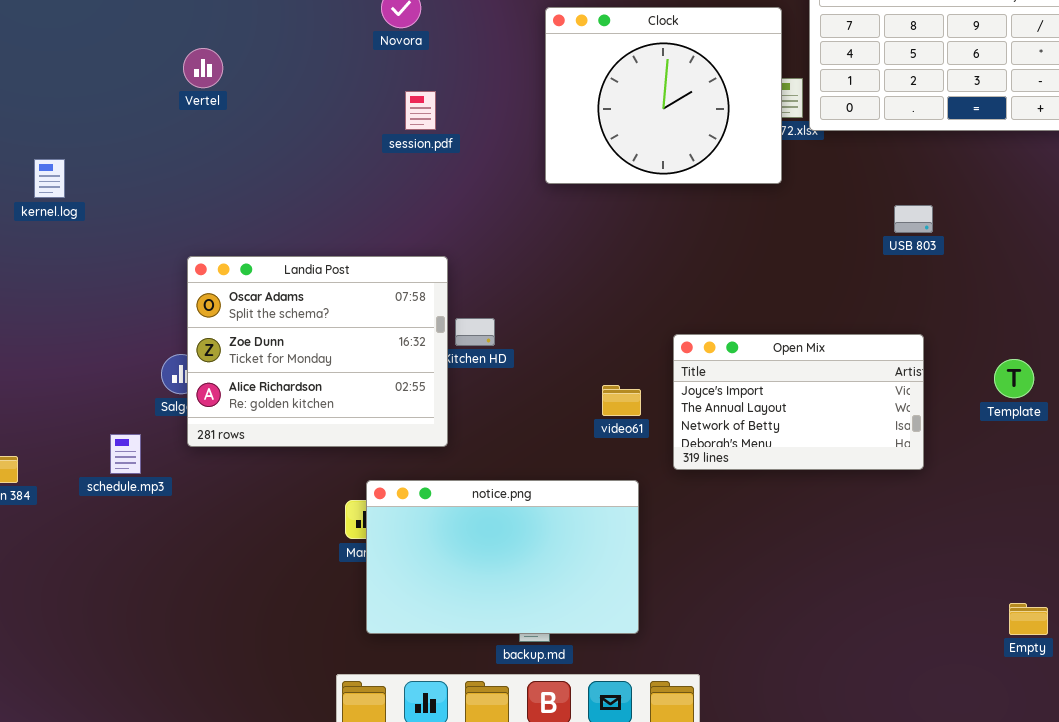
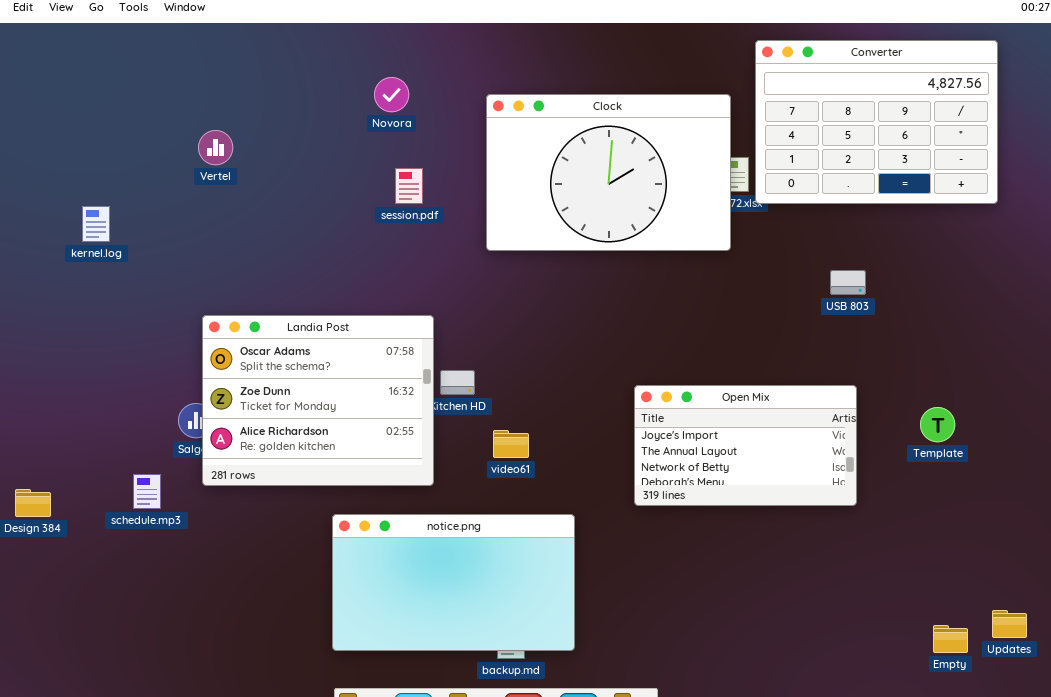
Clock: [545,7,782,184] -> [486,94,731,251], resized
kernel.log: [34,159,65,198] -> [82,206,110,242], moved
video61: [602,385,641,416] -> [493,430,529,458], moved
notice.png: [366,480,639,634] -> [332,514,575,651], moved

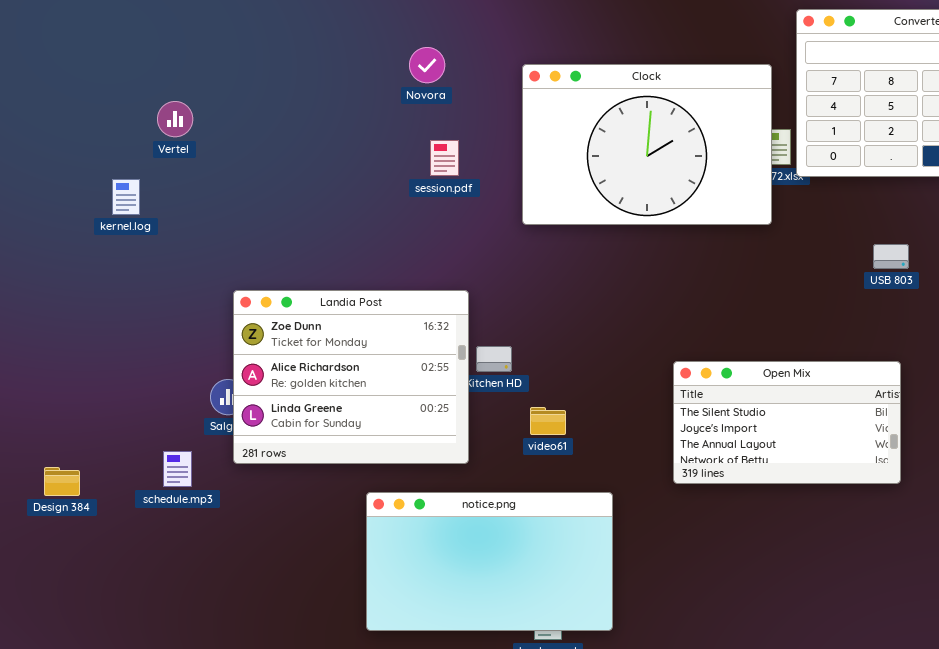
Vertel: [198,130,233,165] -> [157,101,193,137], moved
Landia Post: [202,315,434,486] -> [233,290,469,464], scrolled down 1 row
Open Mix: [634,385,857,506] -> [673,361,901,484], scrolled up 1 row

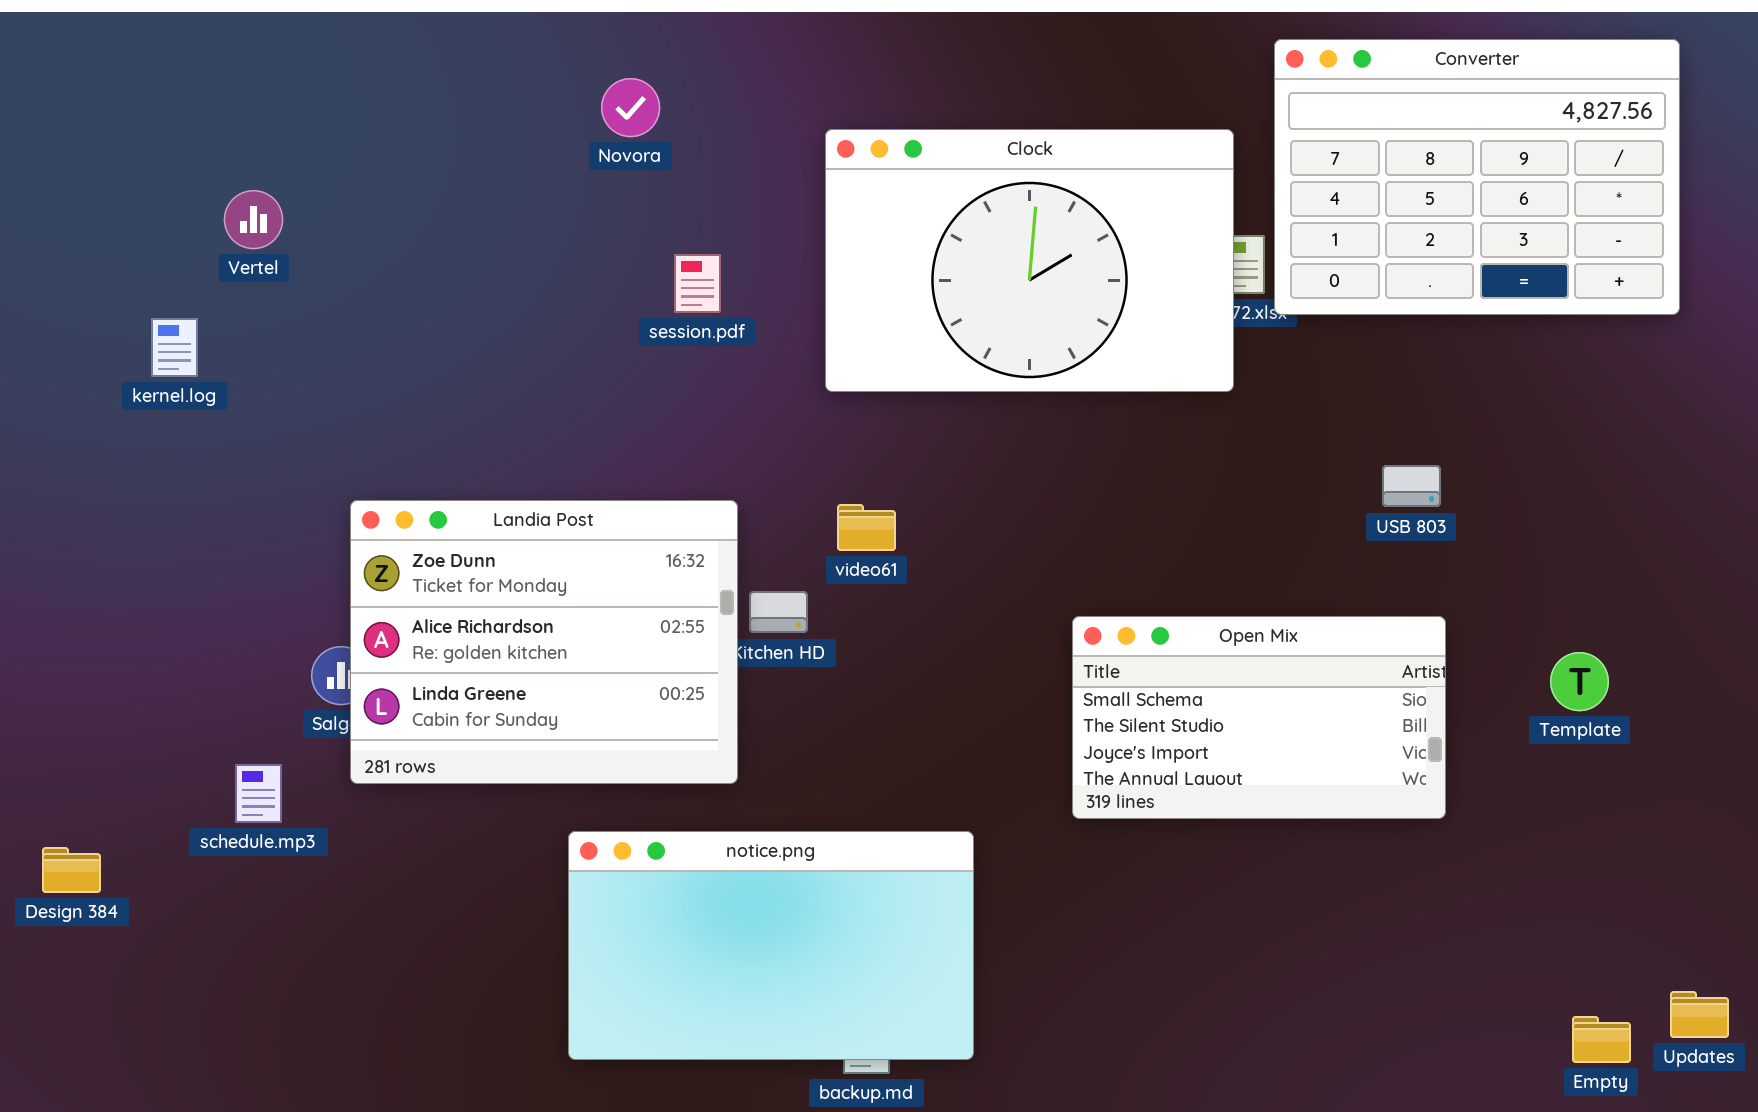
Novora: [409,47,445,83] -> [601,78,660,137], moved
USB 803: [873,244,909,269] -> [1382,465,1441,507], moved
Open Mix: [673,361,901,484] -> [1072,616,1446,819], scrolled up 1 row
video61: [530,407,566,435] -> [837,504,896,551], moved
Design 384: [44,467,80,496] -> [42,847,101,893], moved

